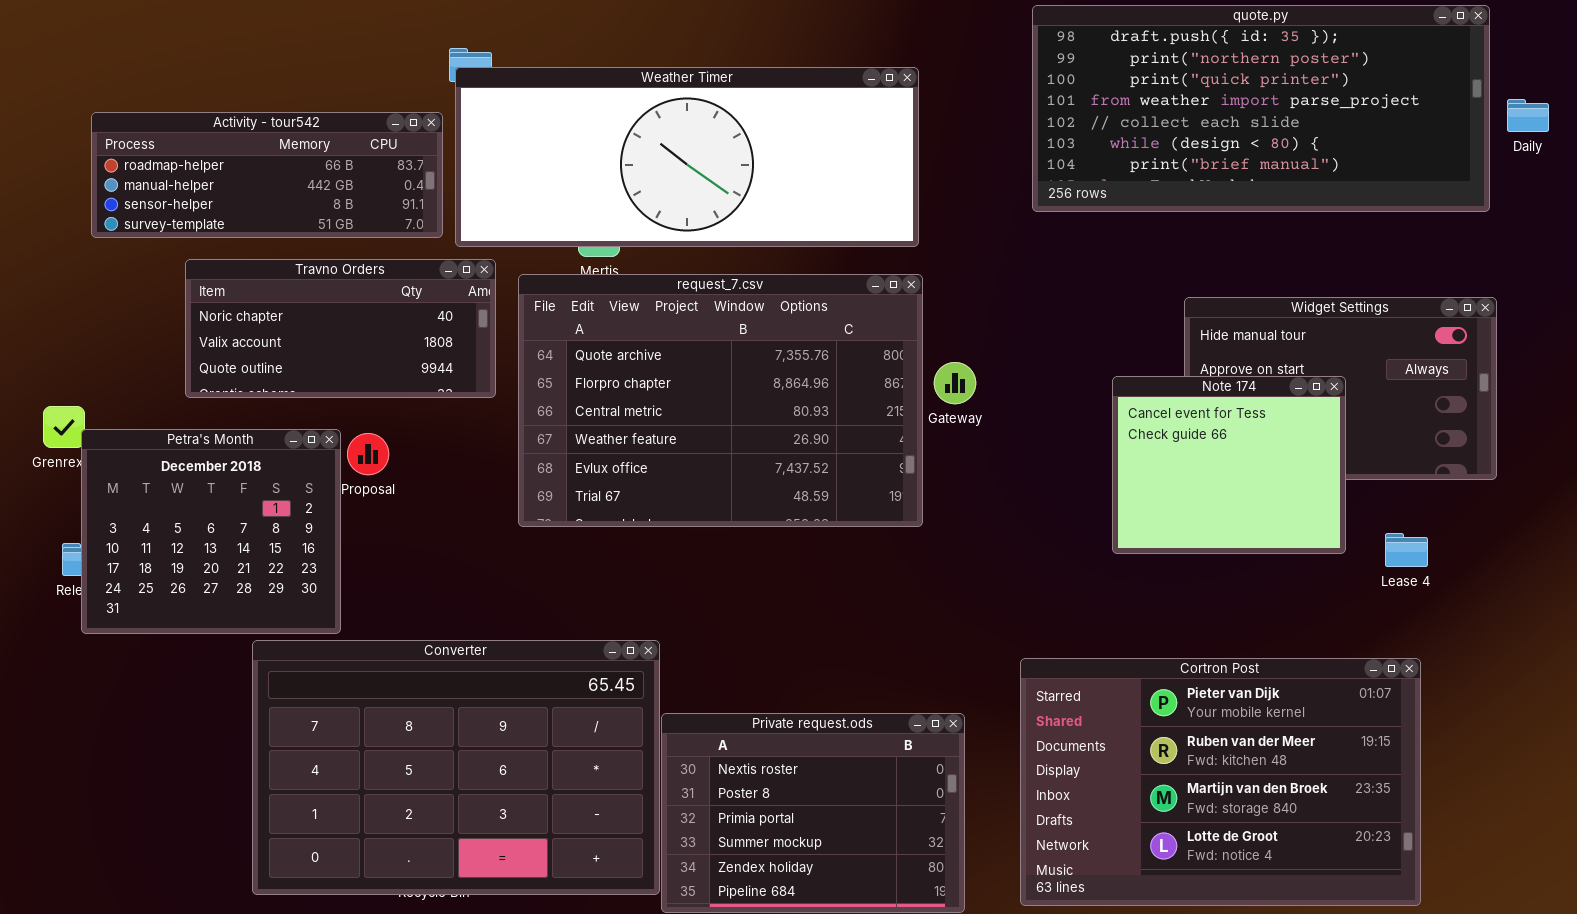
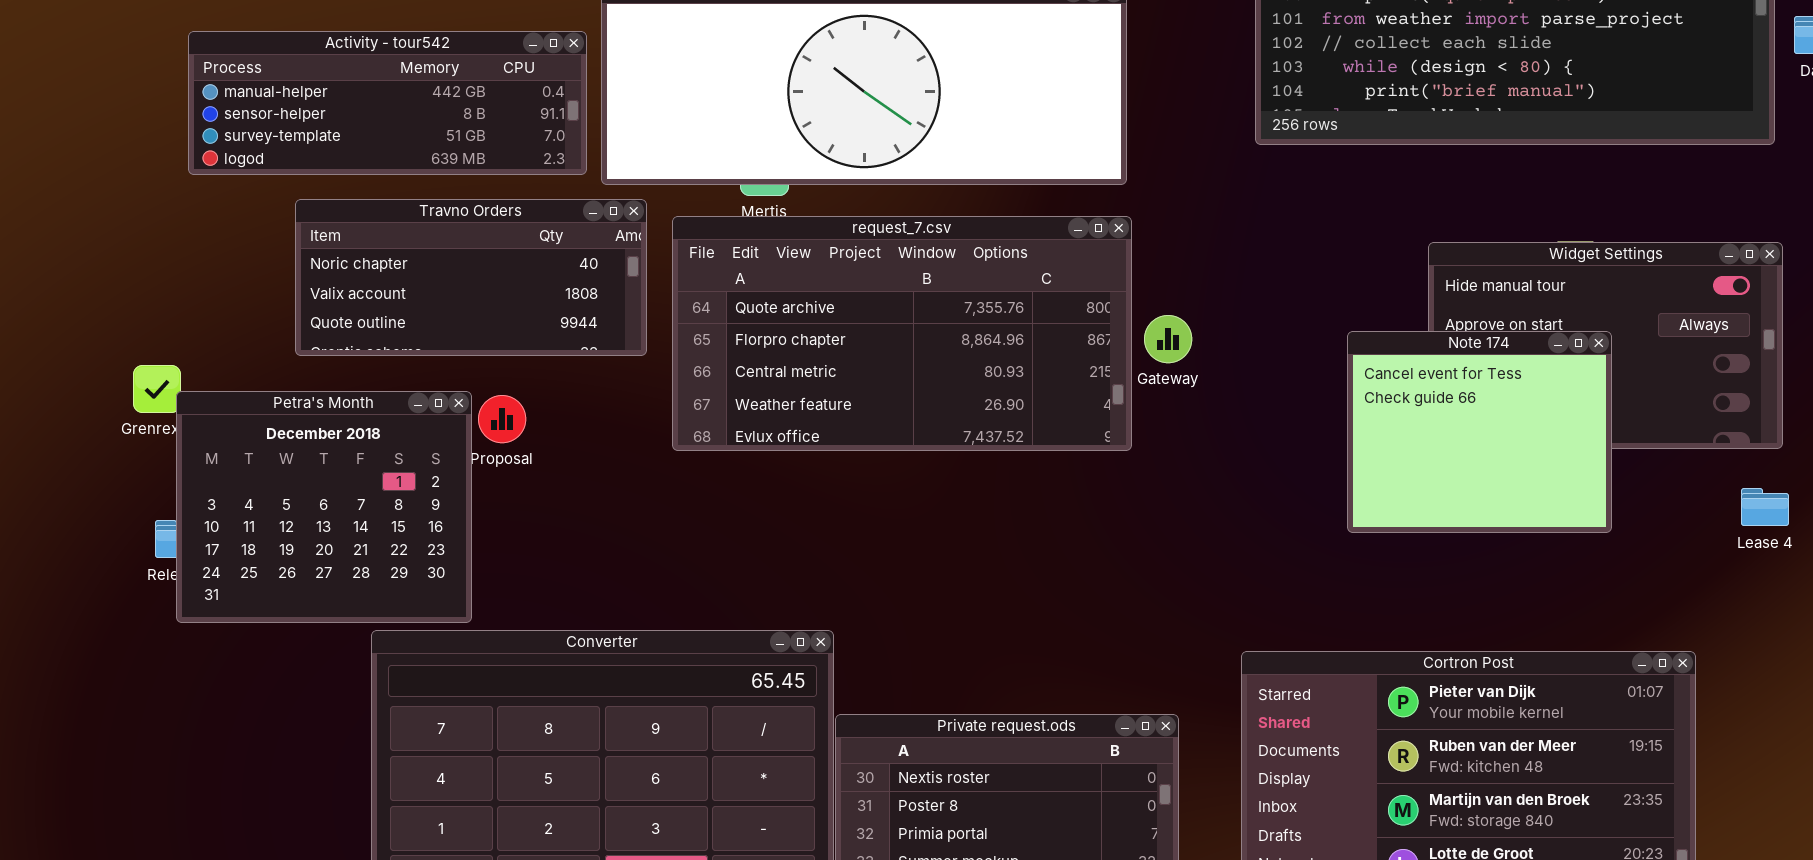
Activity - tour542: [91,112,443,238] -> [188,31,587,175], scrolled down 1 row
request_7.csv: [518,274,923,527] -> [672,216,1132,451], resized
Lease 4: [1385,533,1428,567] -> [1741,488,1789,526], moved

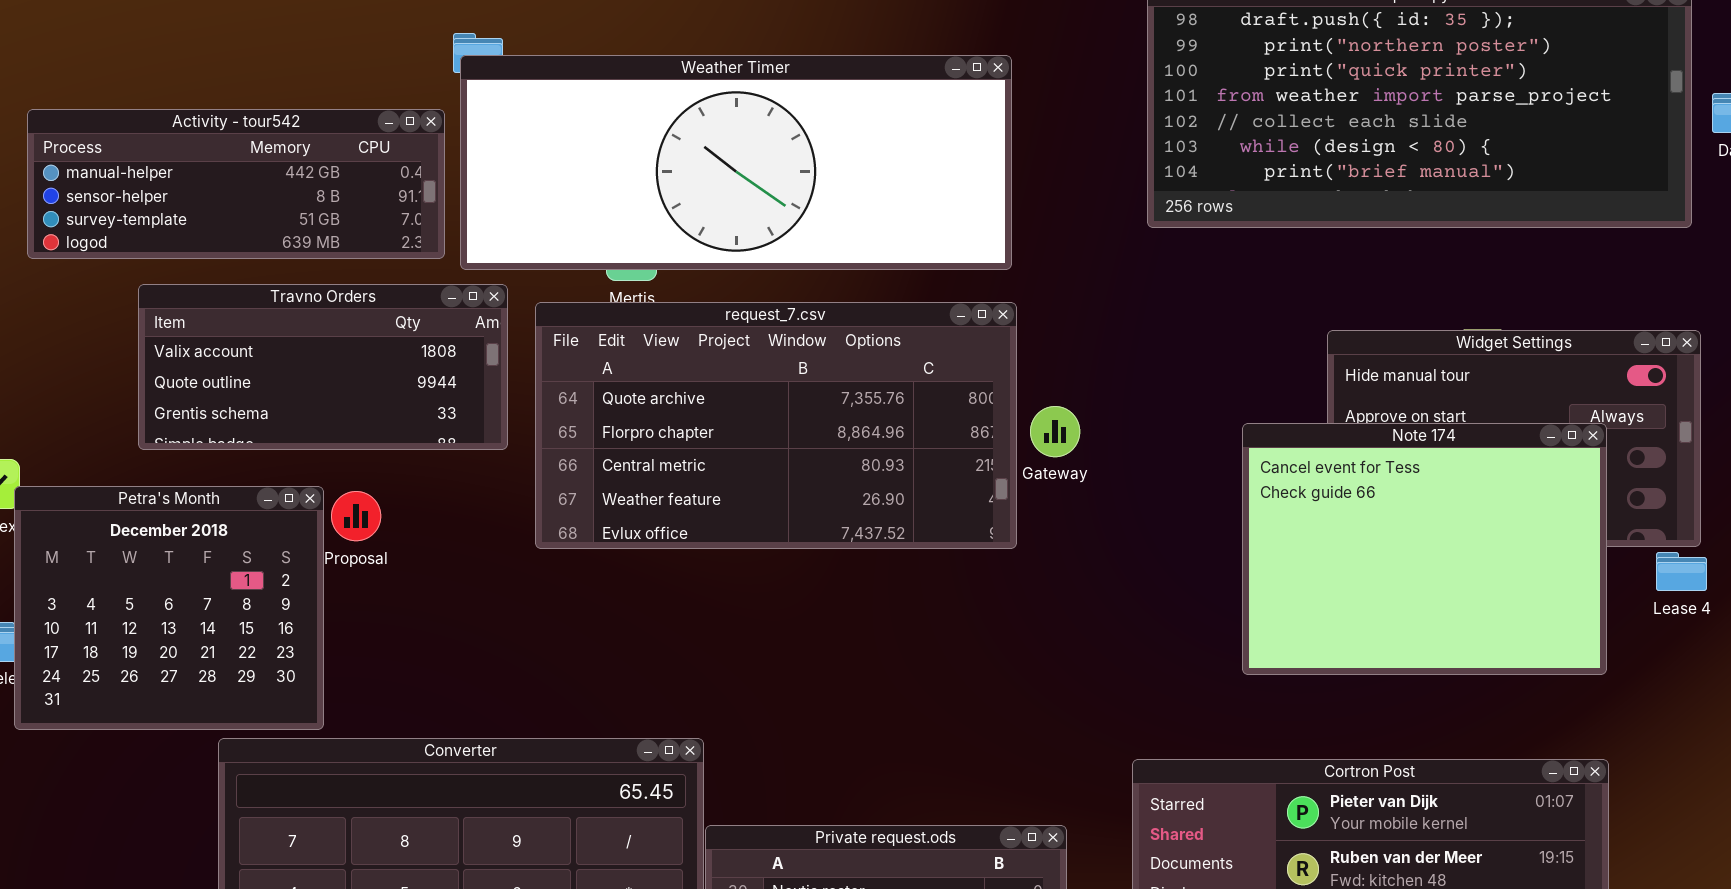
Travno Orders: [295,199,647,356] -> [138,284,508,450], scrolled down 1 row
Note 174: [1347,331,1612,533] -> [1242,423,1607,675], resized
Lease 4: [1741,488,1789,526] -> [1656,552,1707,591], moved

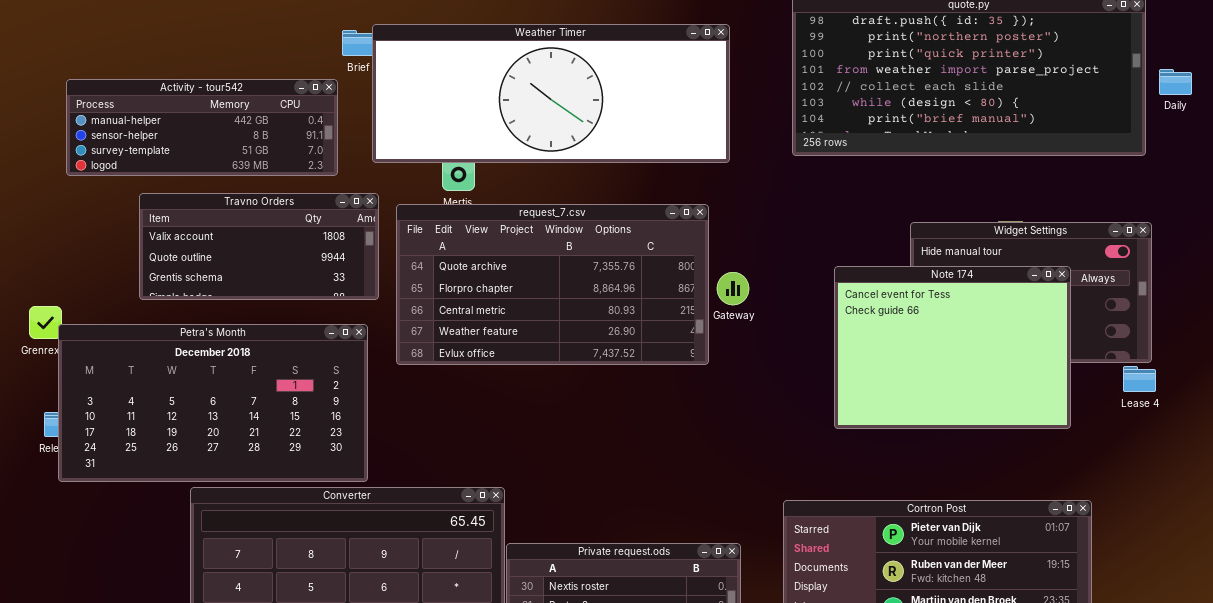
Weather Timer: [460,55,1012,270] -> [372,24,730,163], moved
Note 174: [1242,423,1607,675] -> [834,266,1071,429], moved
Petra's Month: [14,486,324,730] -> [58,324,368,482], resized

